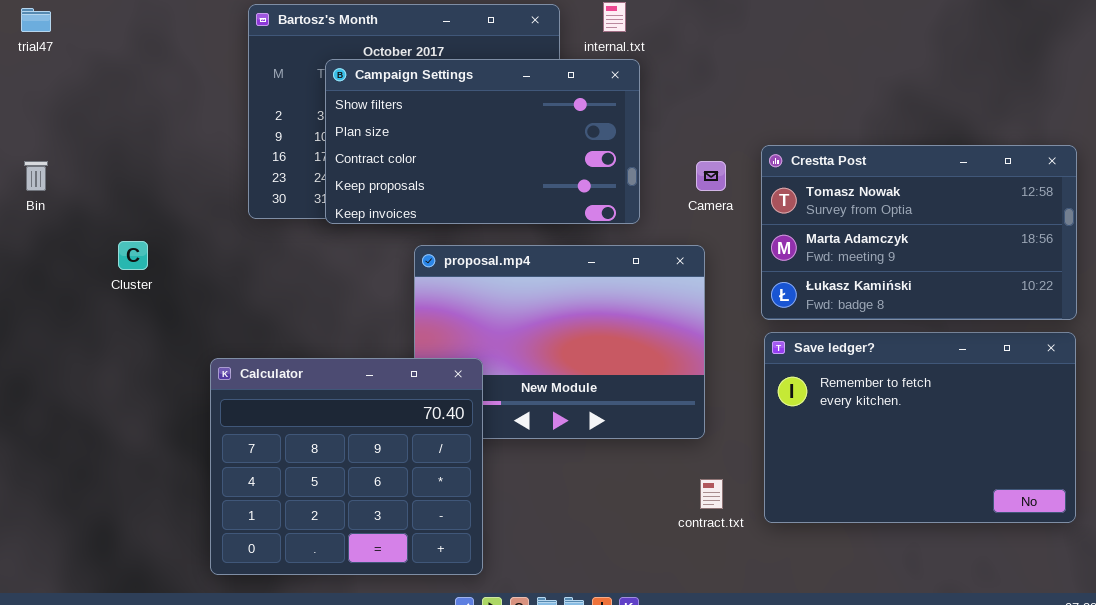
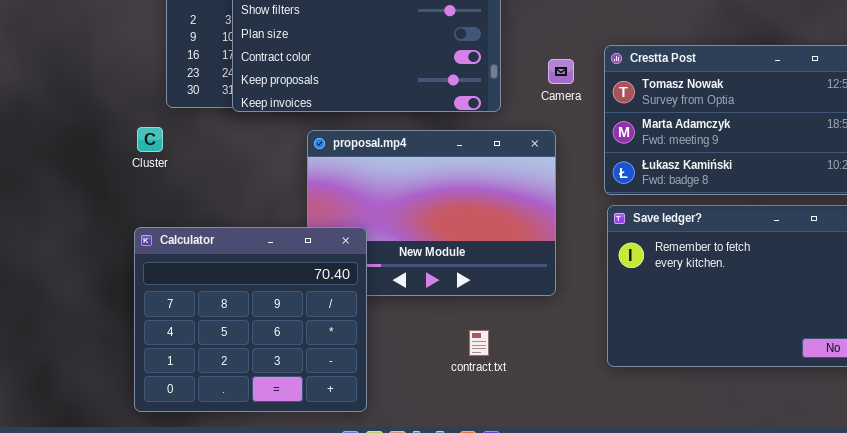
Cluster: [118,241,148,270] -> [137,127,163,152], moved
contract.txt: [700,479,723,509] -> [469,330,489,356], moved

